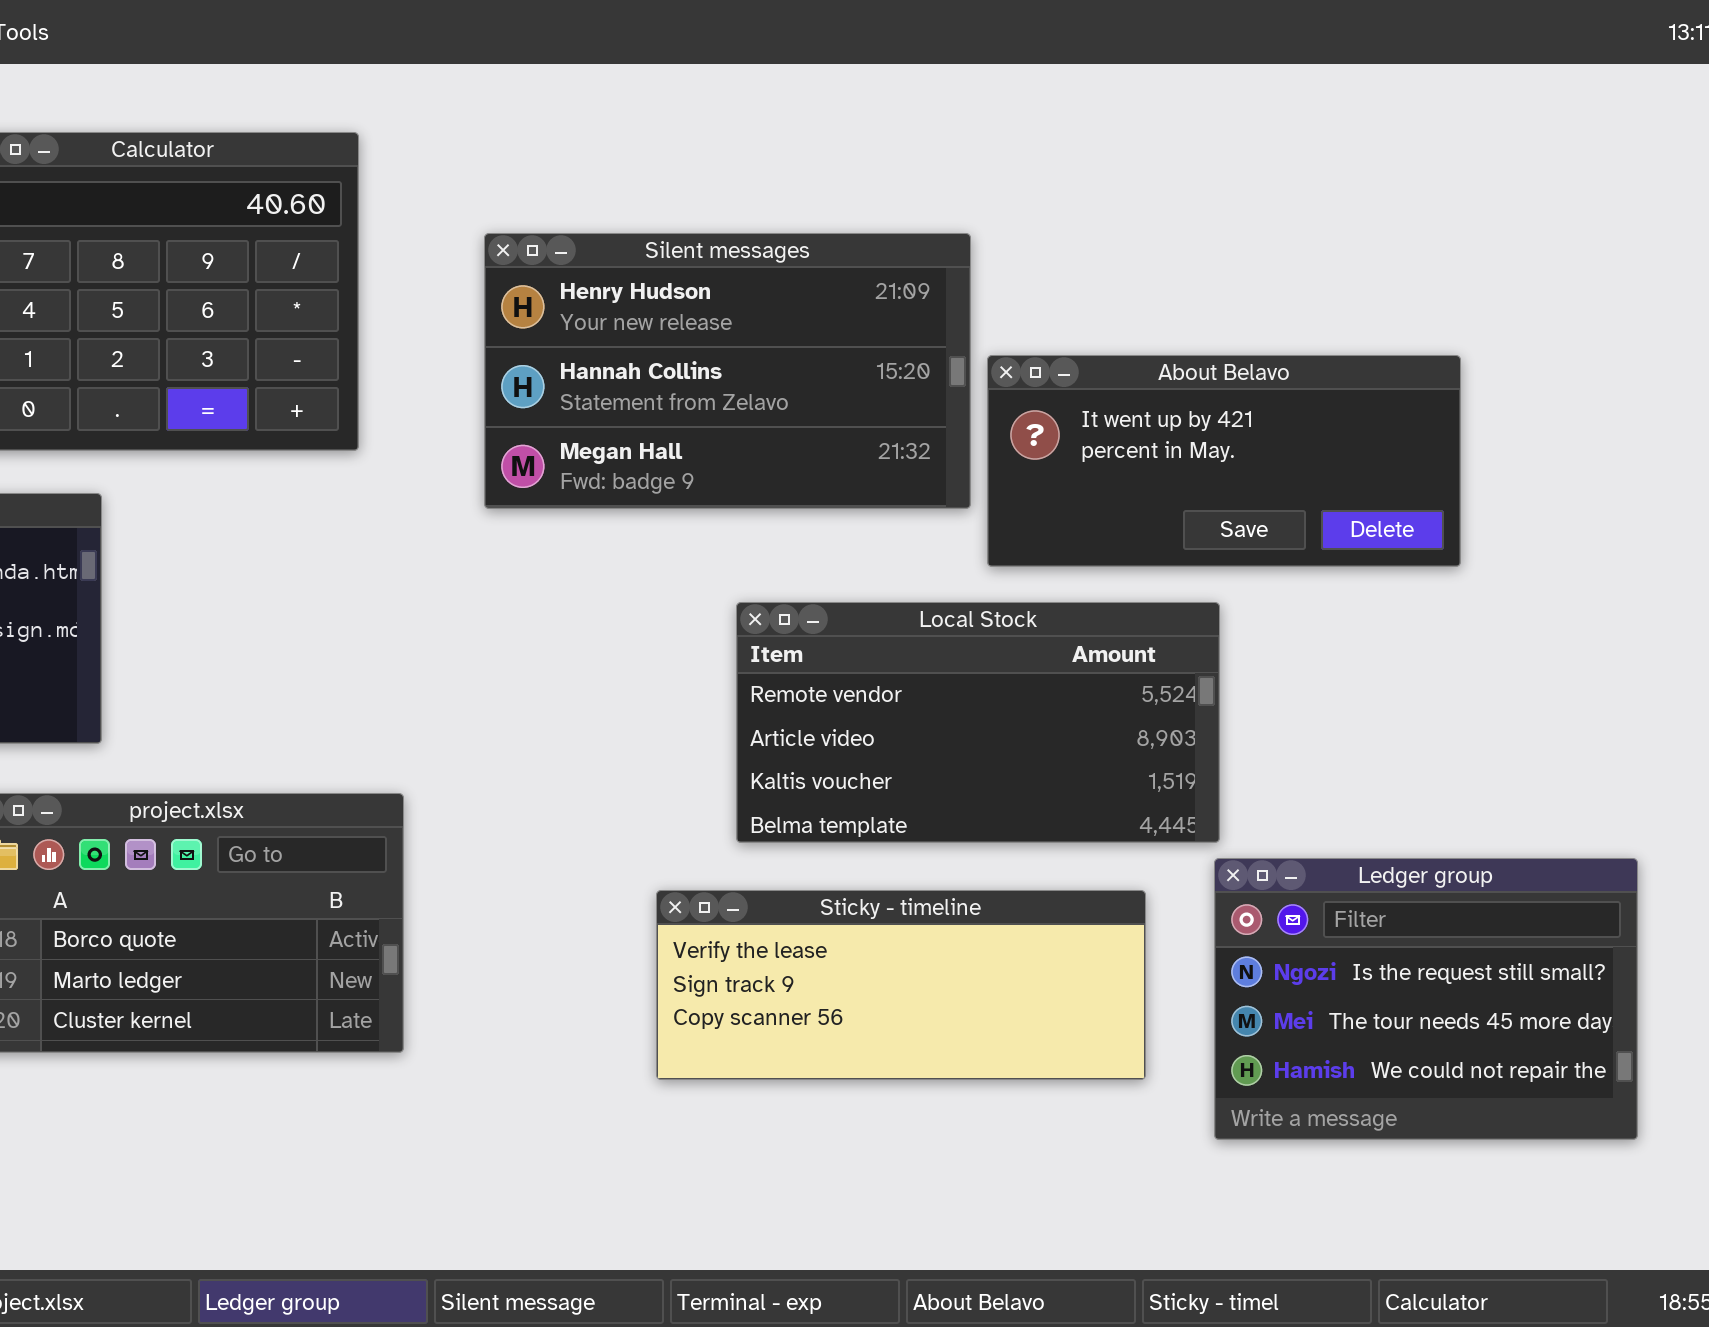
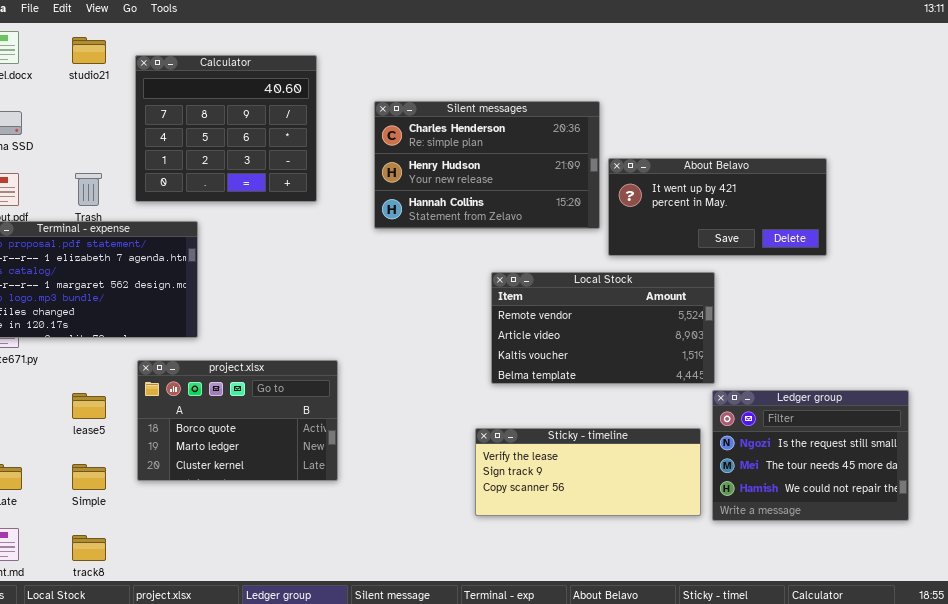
Silent messages: [484,233,971,509] -> [374,101,600,229], scrolled up 1 row
Sticky - timeline: [656,890,1146,1080] -> [475,428,701,516], moved

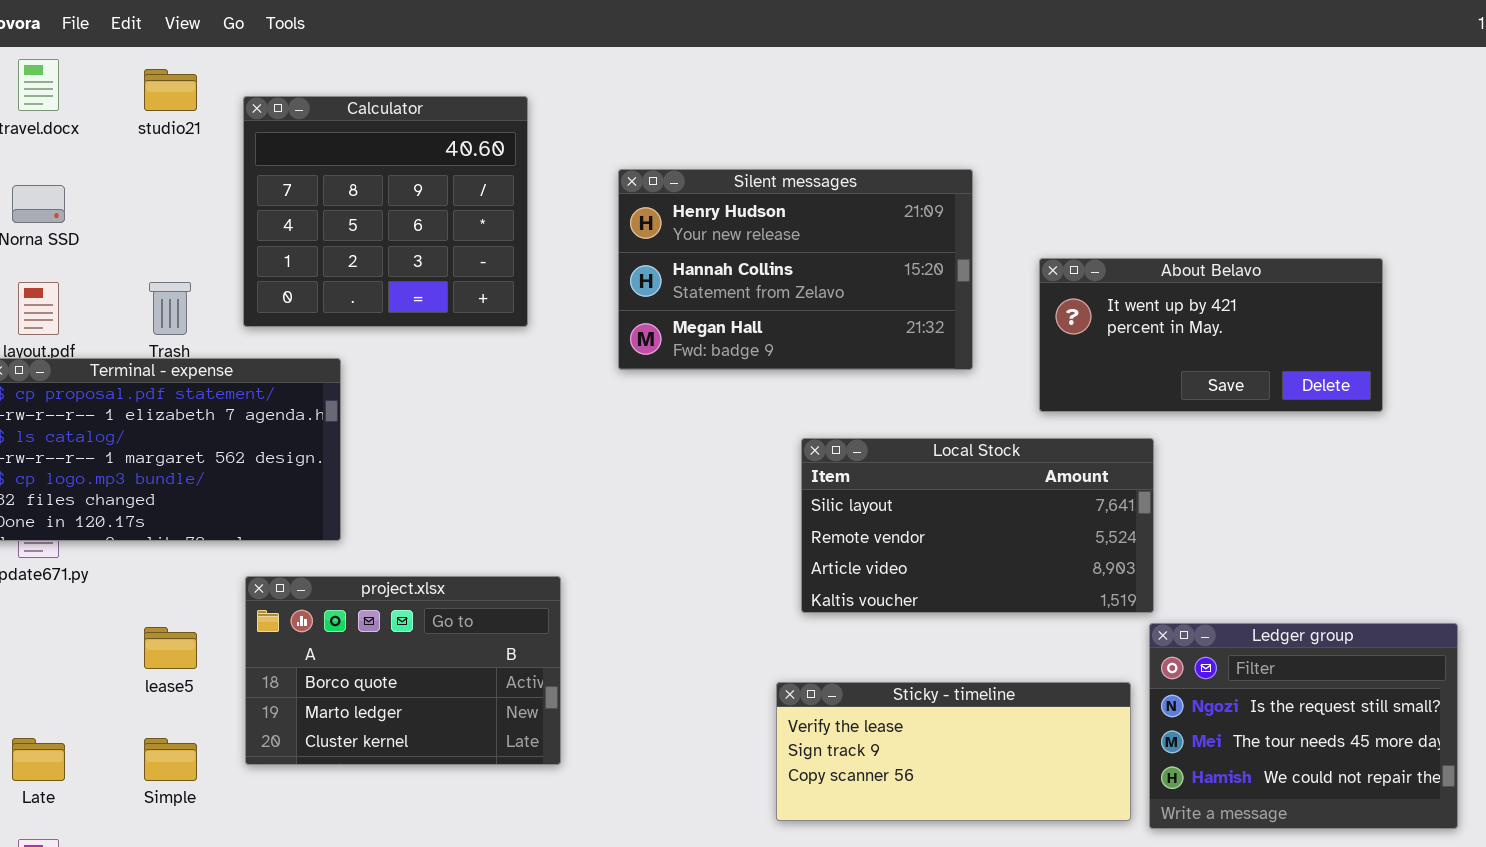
Silent messages: [374,101,600,229] -> [618,169,973,370], scrolled down 1 row
About Belavo: [608,158,827,256] -> [1039,258,1383,412], moved
Local Stock: [491,272,715,384] -> [801,438,1154,613], scrolled up 1 row

